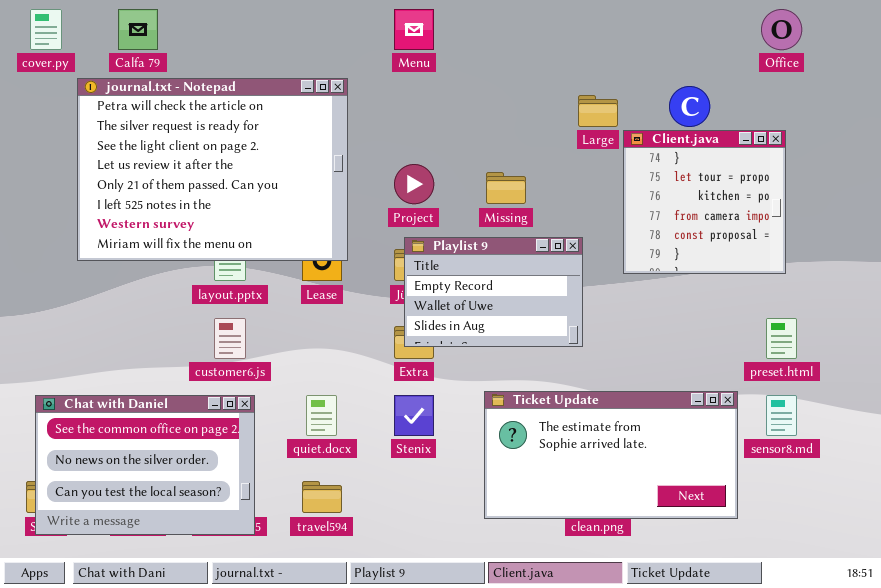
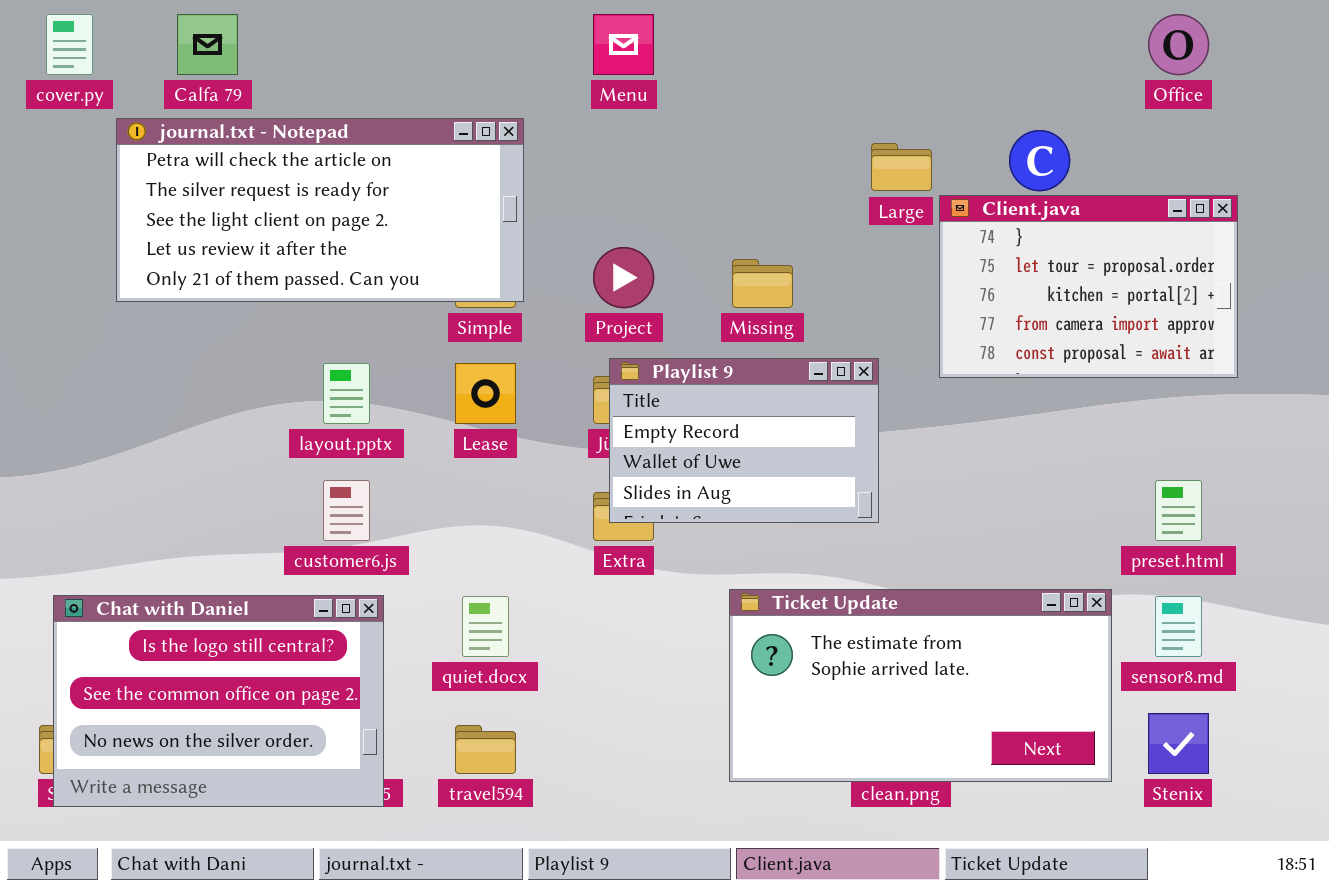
journal.txt - Notepad: [77,78,348,261] -> [116,118,524,302], resized
Client.java: [623,130,786,274] -> [939,195,1238,378], resized
Chat with Daniel: [35,395,255,535] -> [53,595,384,807], scrolled up 1 row
Stenix: [394,395,434,436] -> [1148,713,1209,774], moved

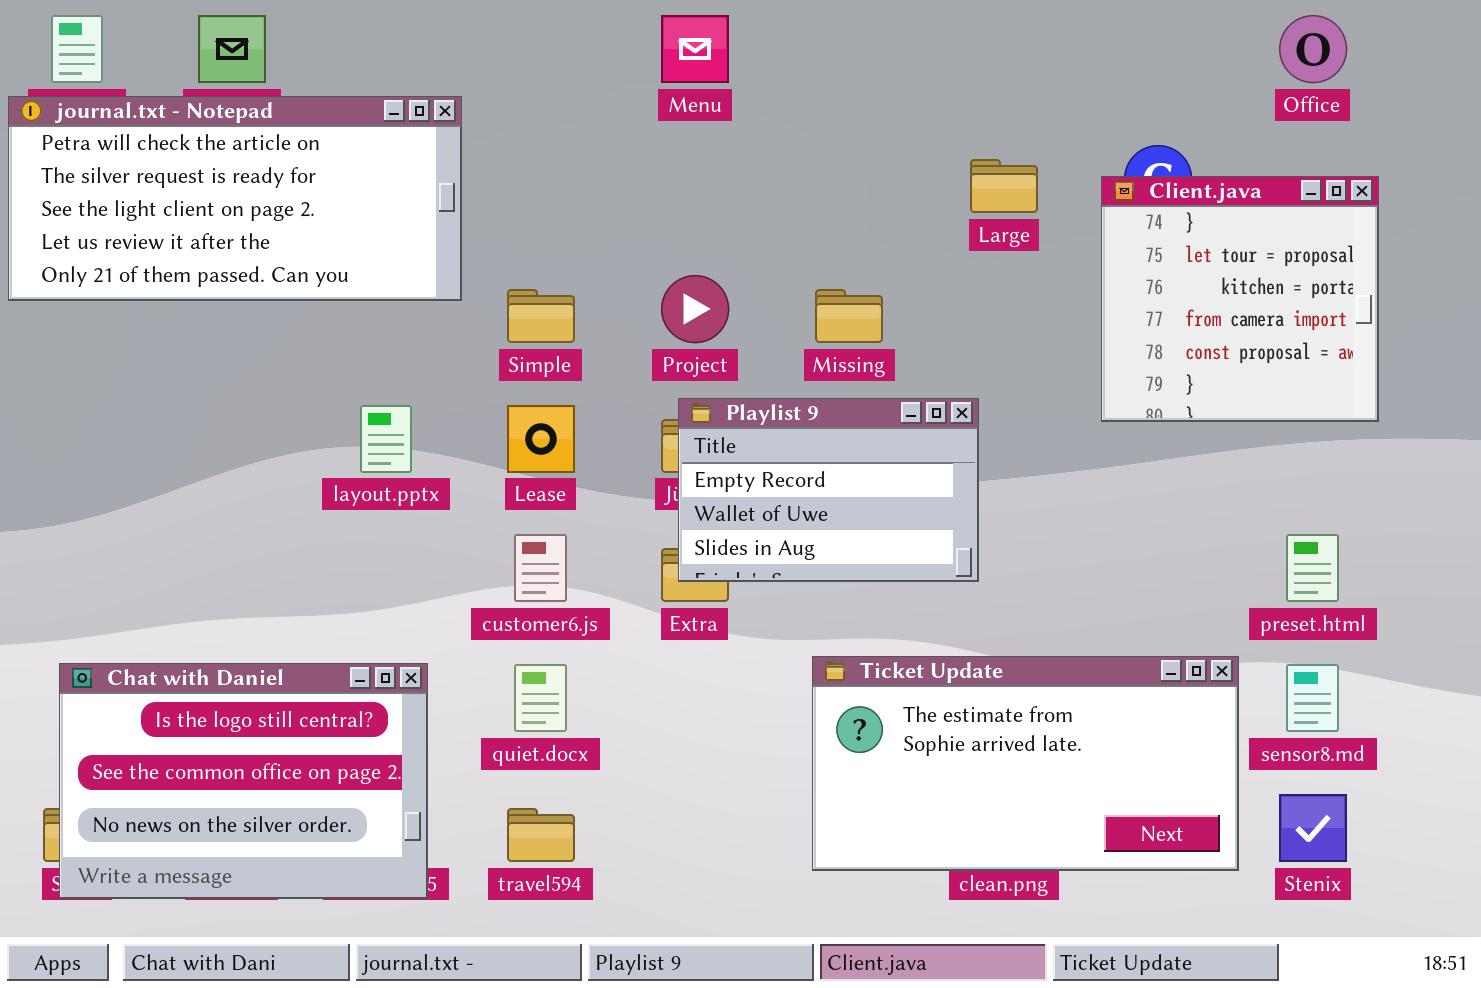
journal.txt - Notepad: [116,118,524,302] -> [8,96,462,301], moved
Client.java: [939,195,1238,378] -> [1101,176,1379,422], resized
customer6.js: [323,480,370,541] -> [514,534,567,602], moved

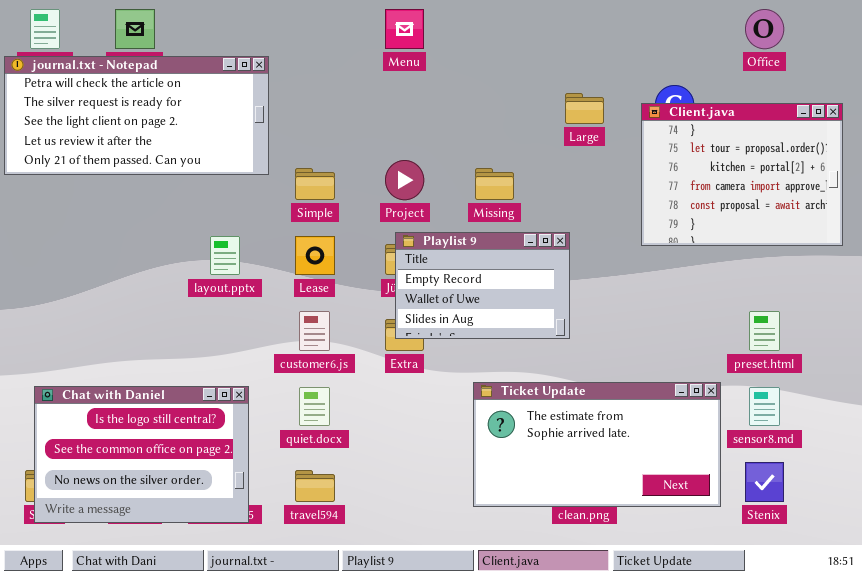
Client.java: [1101,176,1379,422] -> [641,103,843,246], resized

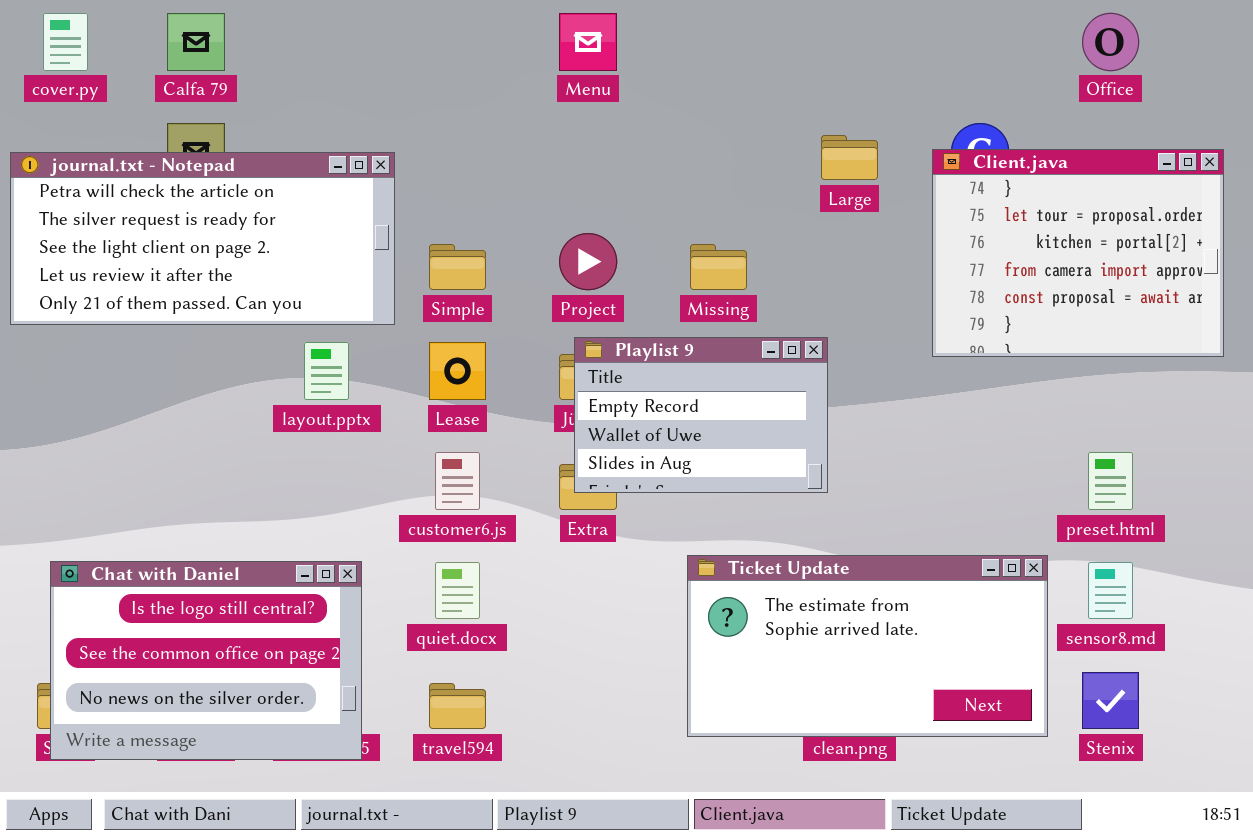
journal.txt - Notepad: [4,56,269,175] -> [10,152,395,325], moved

